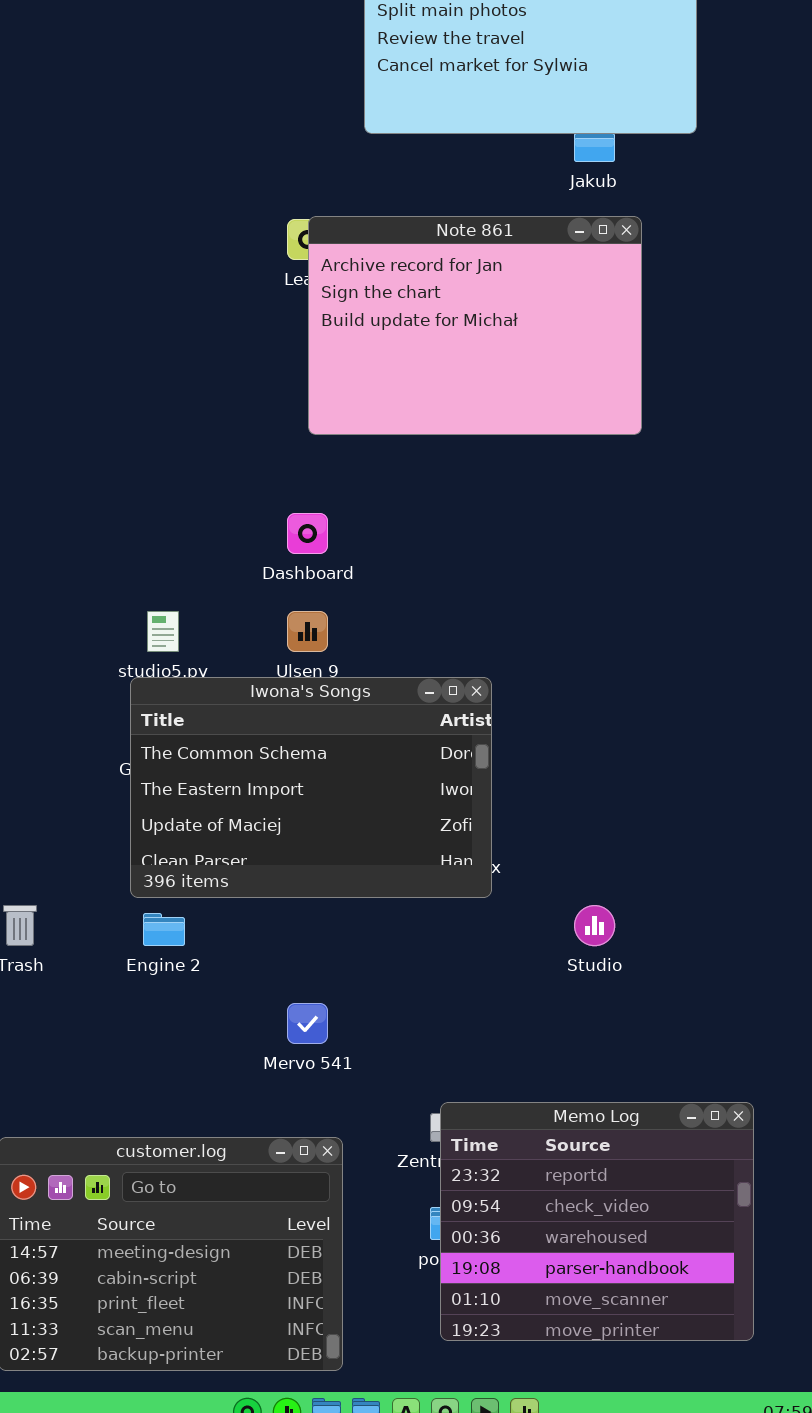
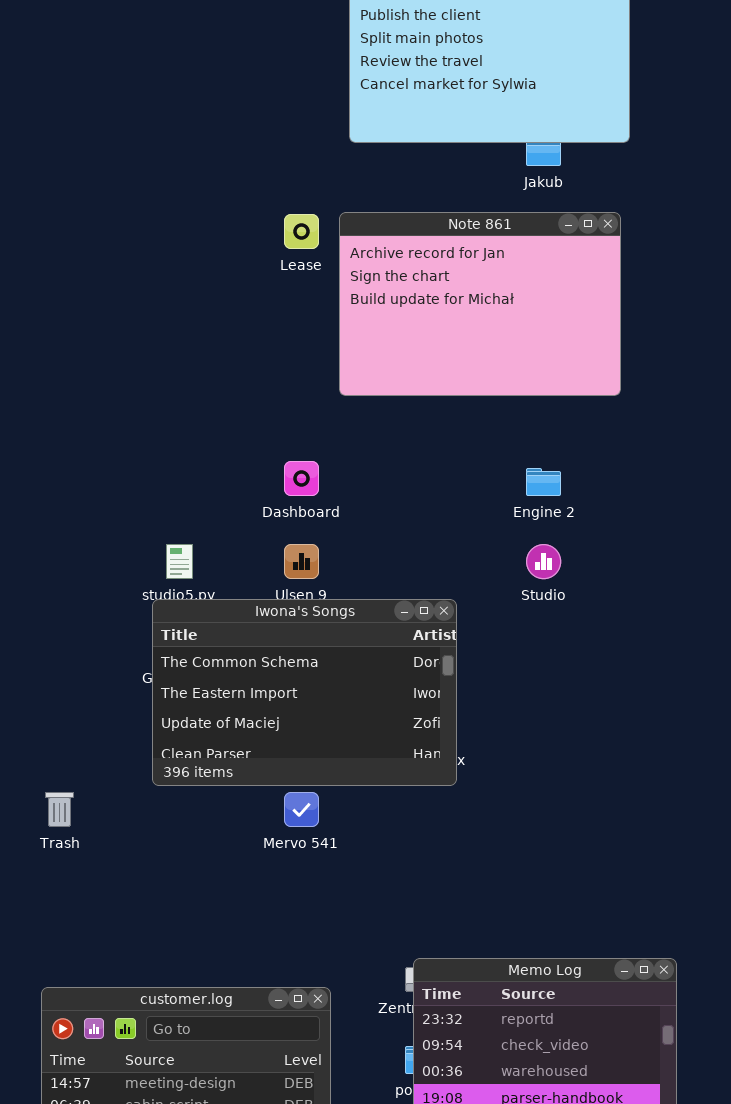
Note 861: [308,216,642,435] -> [339,212,621,396], moved
Studio: [574,905,615,946] -> [526,544,561,579], moved
Engine 2: [143,913,185,946] -> [526,468,561,496], moved
Mervo 541: [287,1003,328,1044] -> [284,792,319,827], moved

